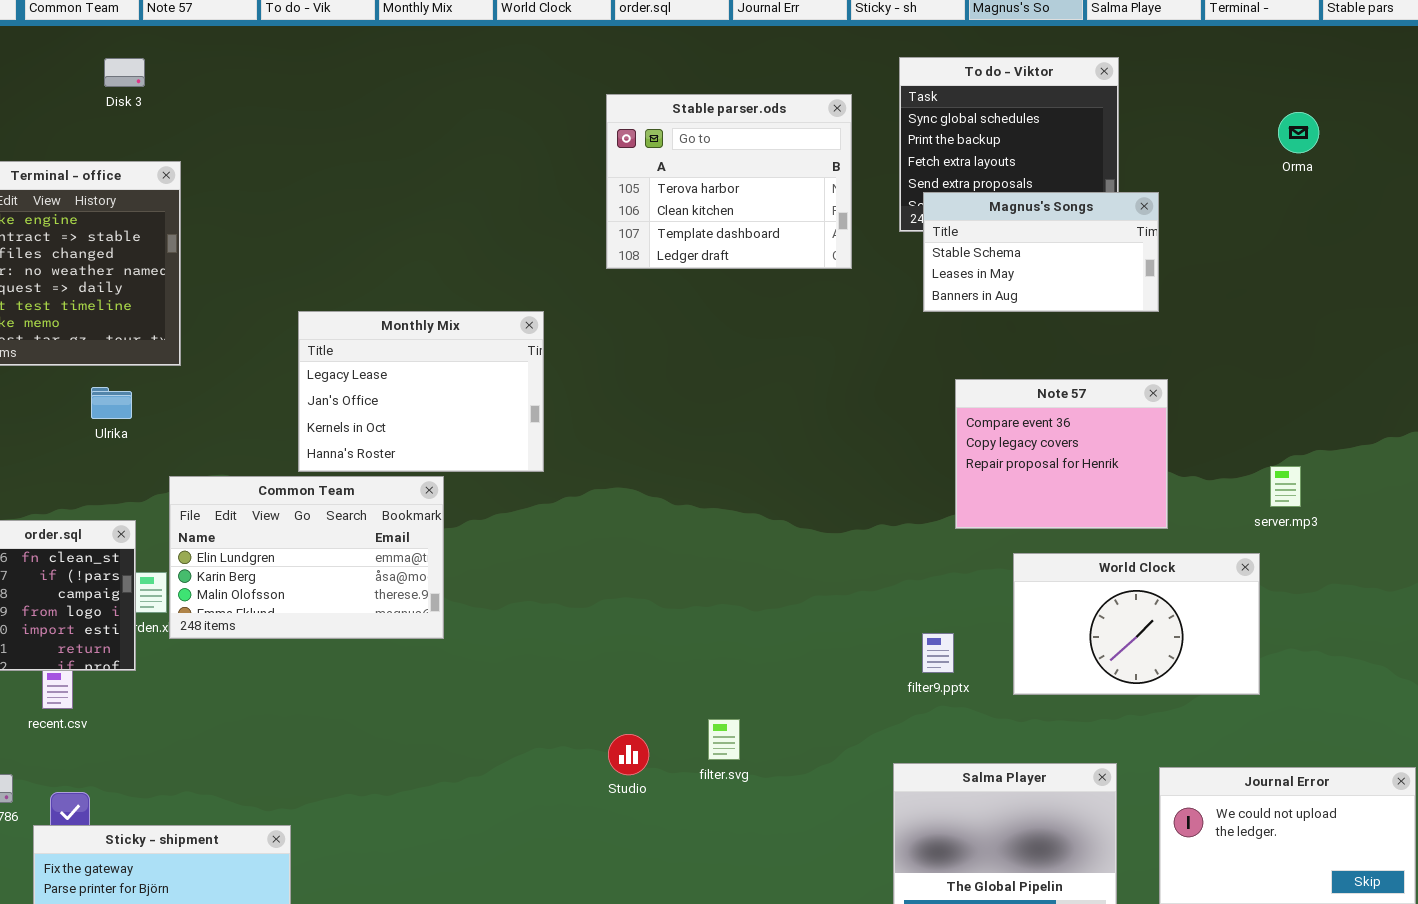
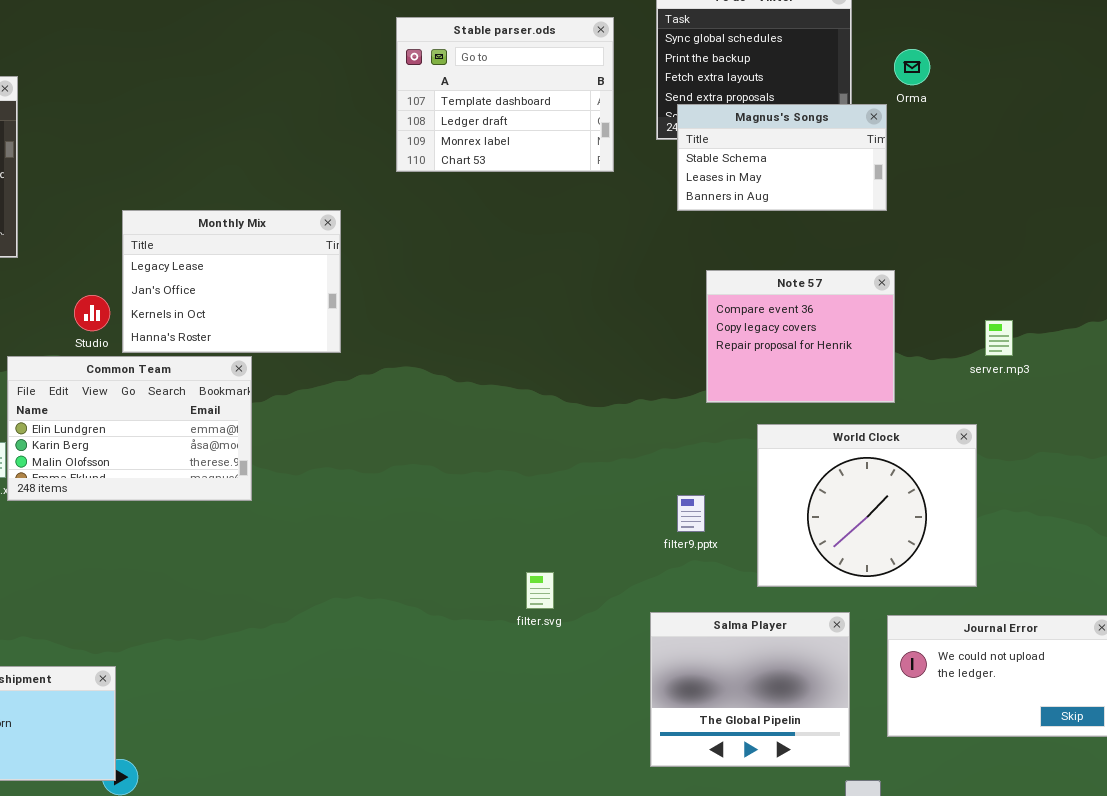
Stable parser.ods: [606,94,852,269] -> [396,17,614,172], scrolled down 2 rows
Orma: [1278,112,1319,153] -> [894,49,930,85], moved
server.mp3: [1270,466,1301,507] -> [985,320,1013,356], moved
World Clock: [1013,553,1260,695] -> [757,424,977,587], resized
filter.svg: [708,719,740,760] -> [526,572,554,609], moved
Studio: [608,734,649,775] -> [74,295,110,331], moved

